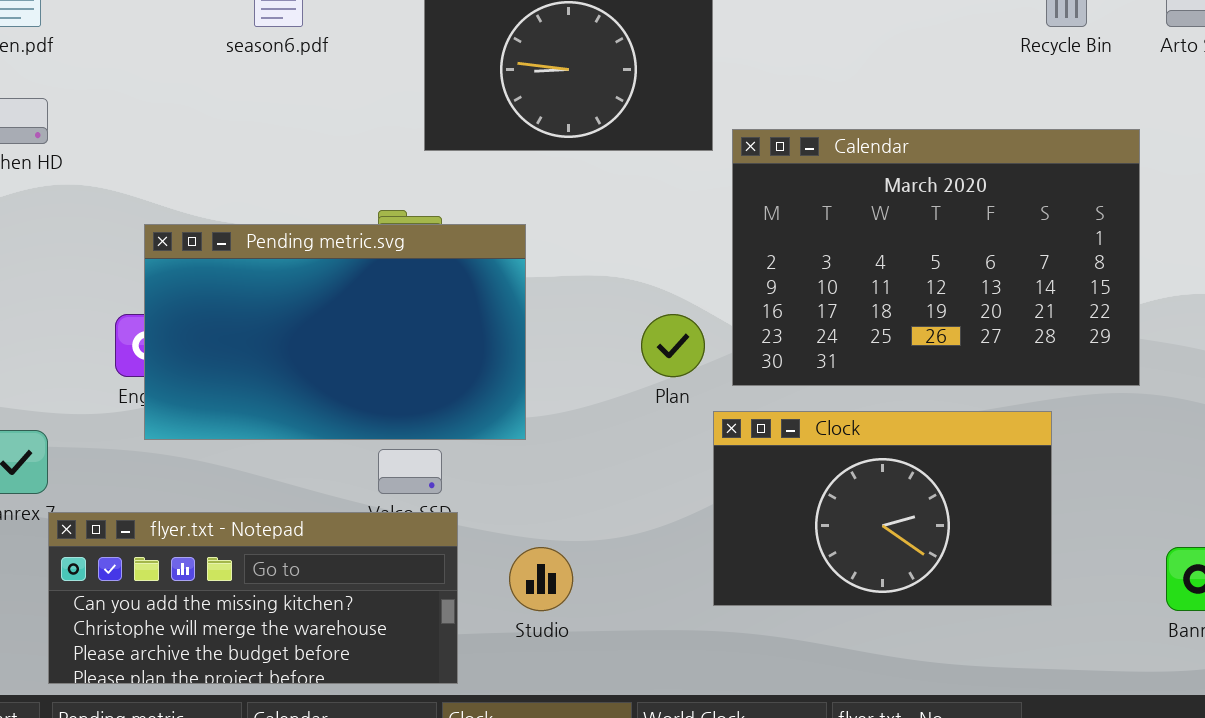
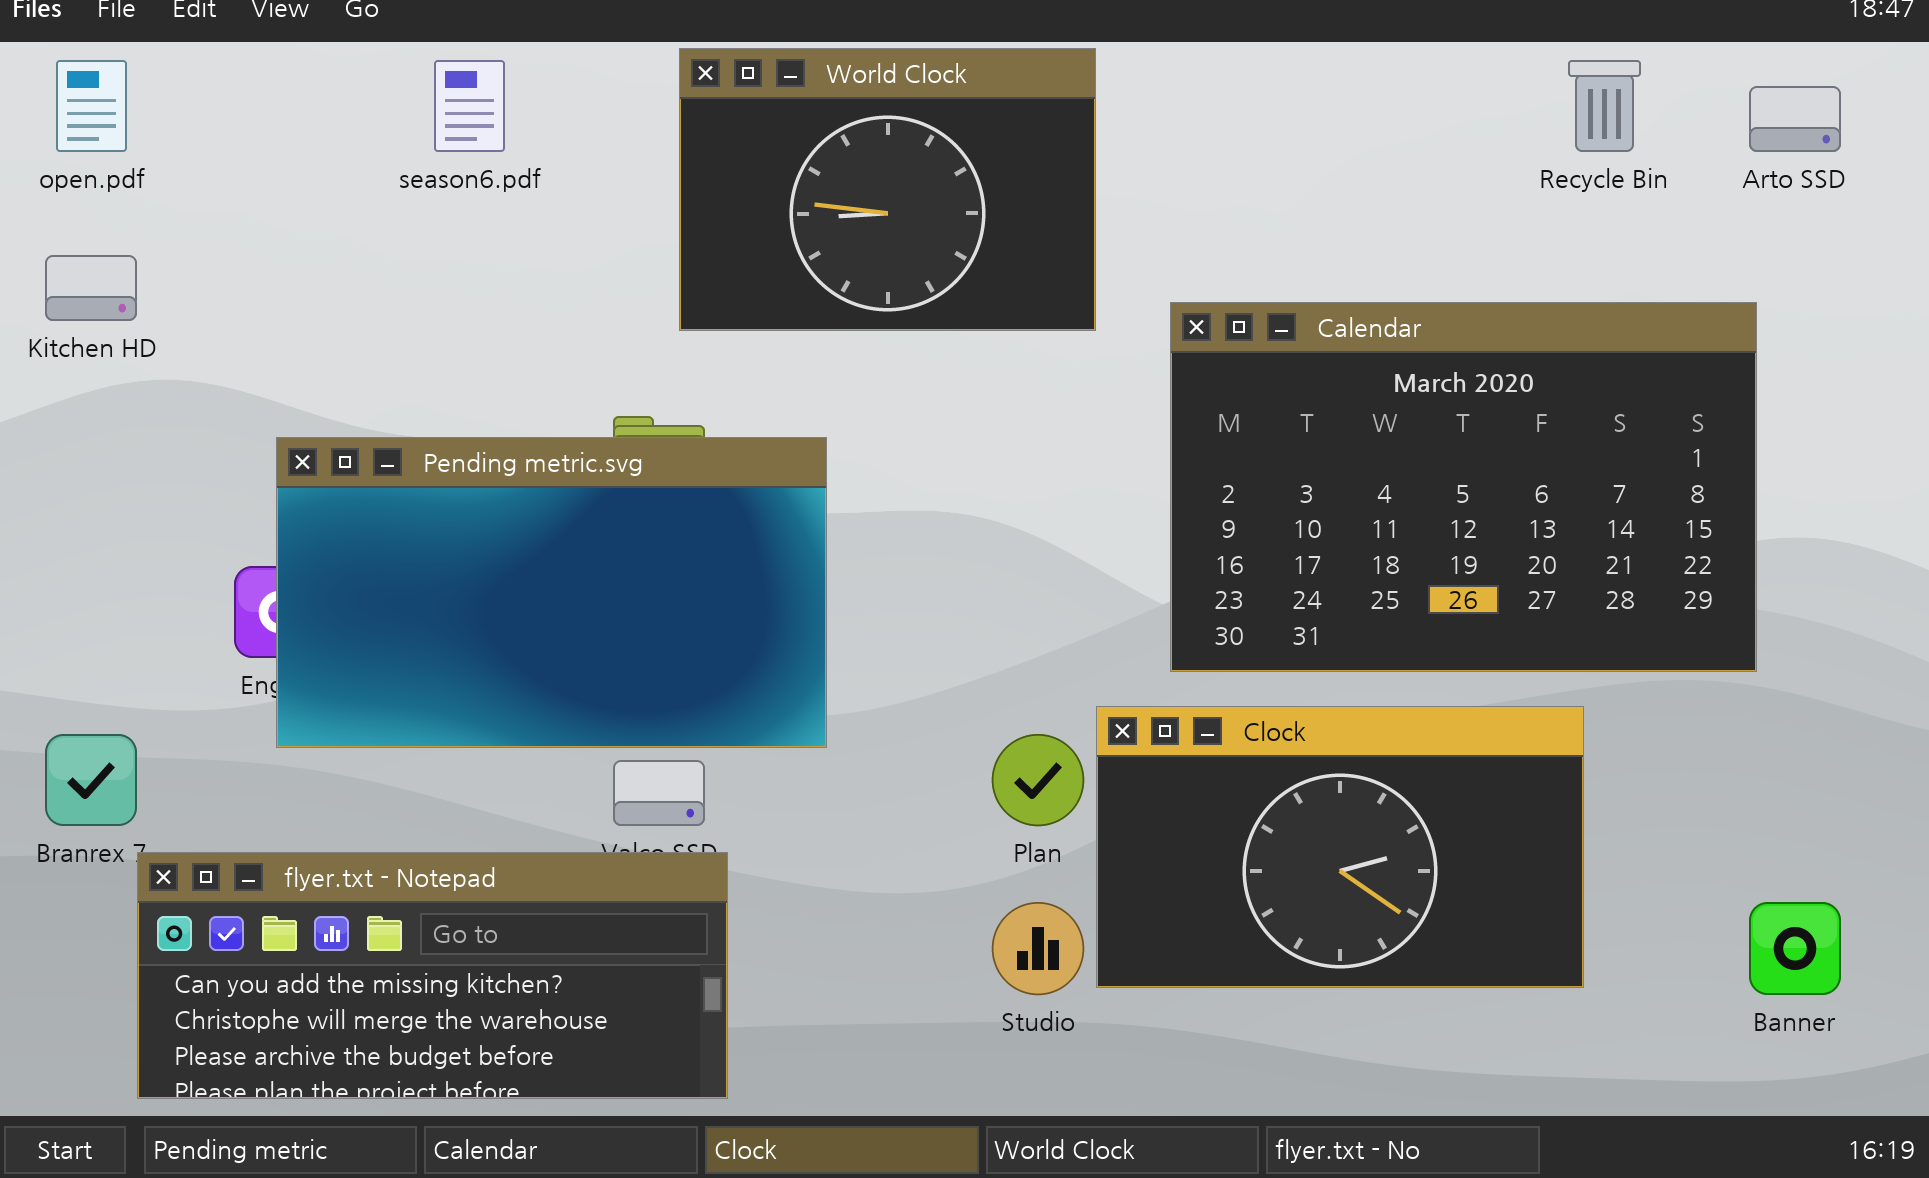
Calendar: [732,129,1140,386] -> [1170,302,1757,672], moved
Plan: [641,314,705,377] -> [992,734,1084,826], moved
Studio: [509,547,573,611] -> [992,902,1084,995], moved

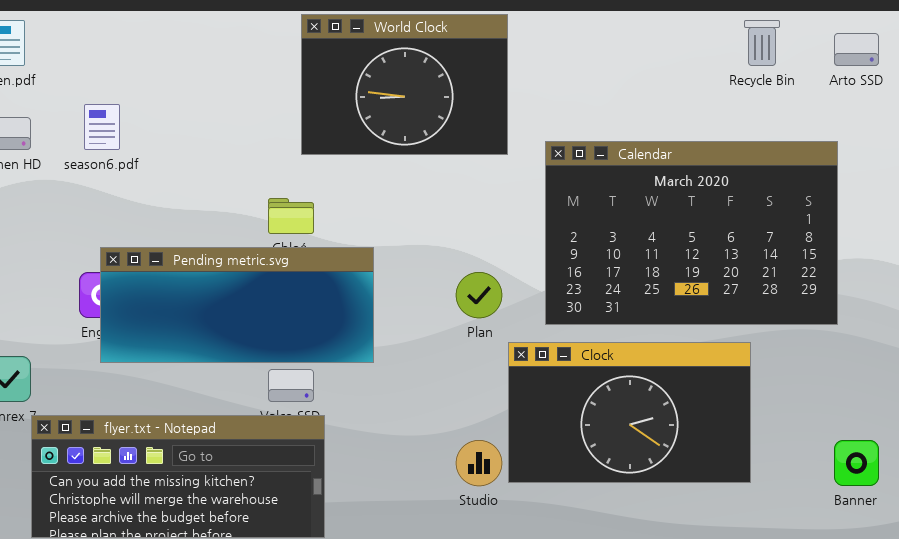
season6.pdf: [434,60,505,152] -> [84,104,120,150], moved
Pending metric.svg: [276,437,827,748] -> [100,247,374,363], resized
Plan: [992,734,1084,826] -> [456,272,502,318], moved

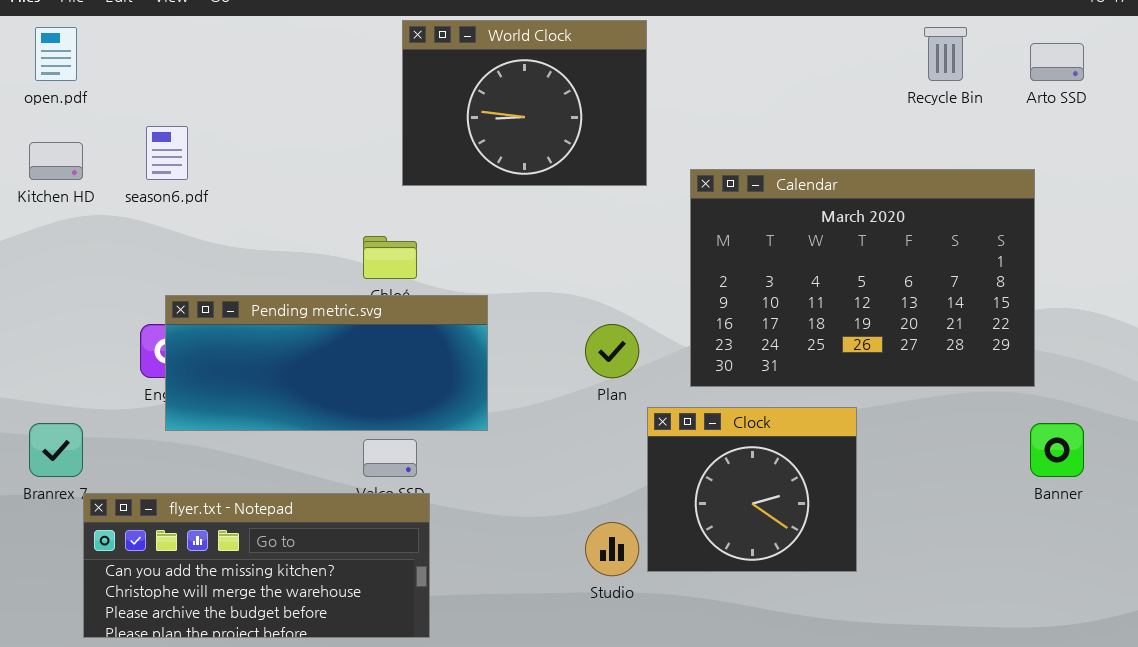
Clock: [508,342,751,483] -> [647,407,857,572], resized
Banner: [834,440,879,486] -> [1030,423,1084,477], moved

